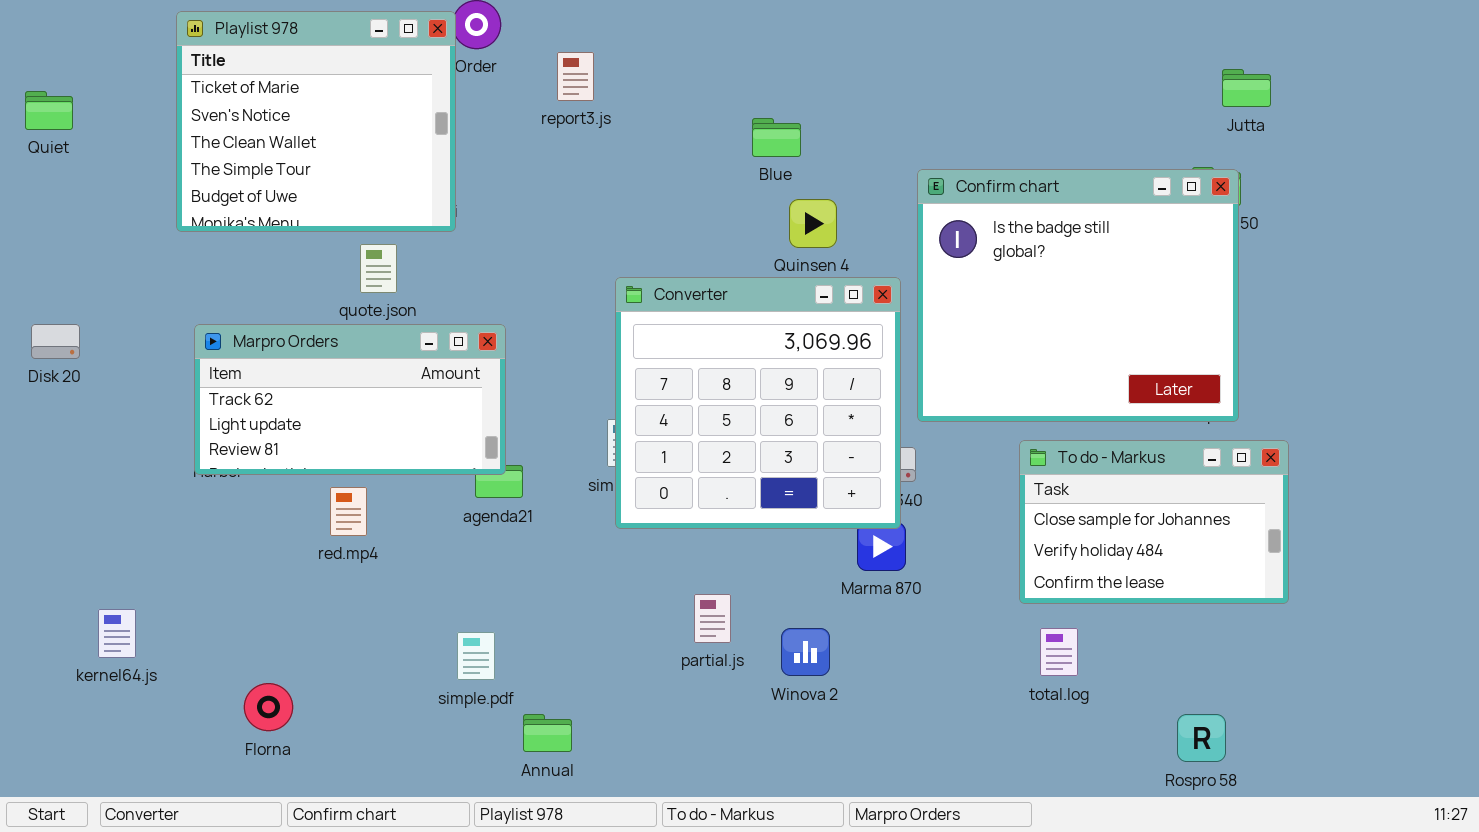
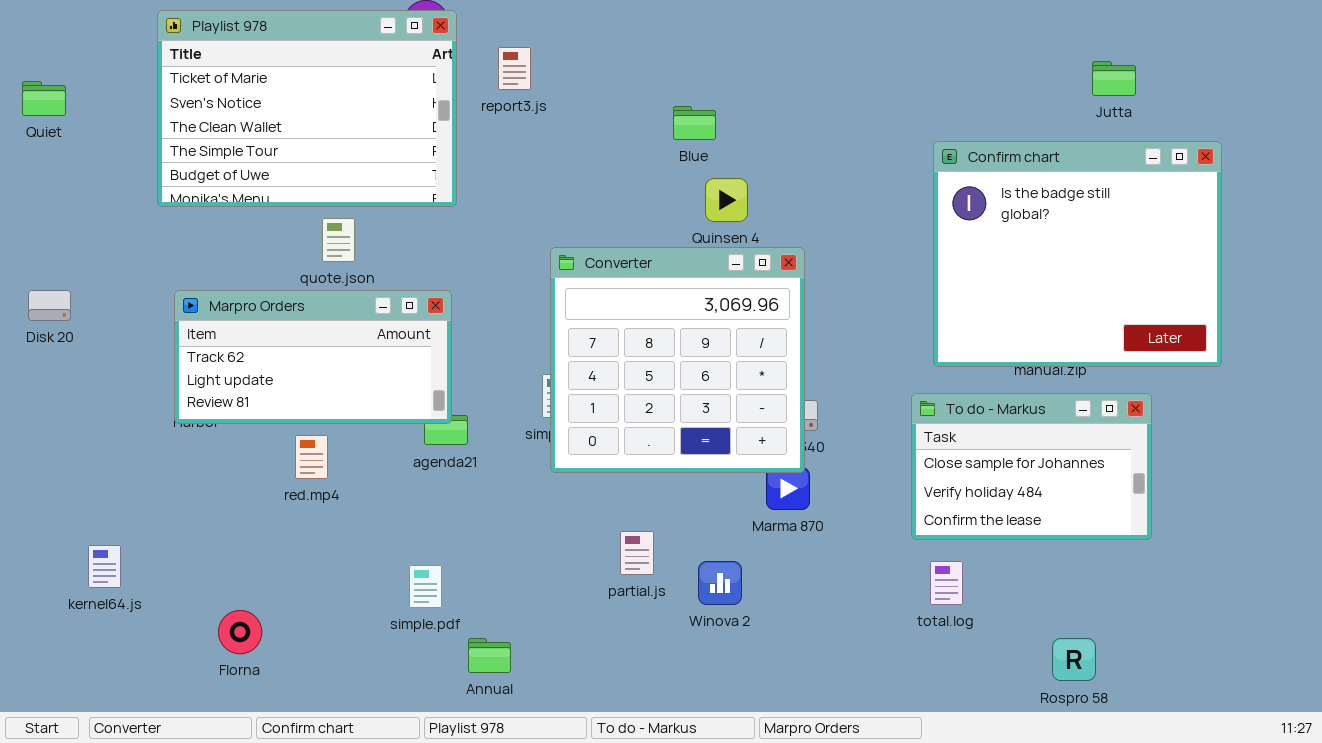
Playlist 978: [176,11,456,232] -> [157,10,457,207], resized
Confirm chart: [917,169,1239,422] -> [933,141,1222,367], moved

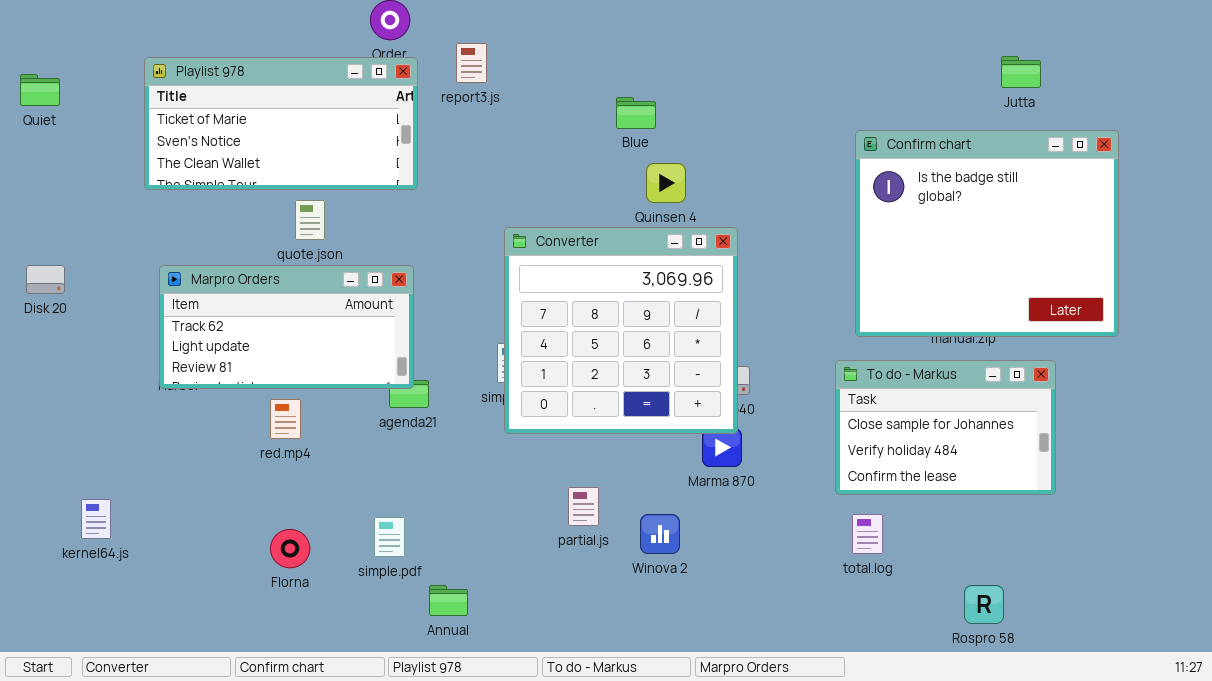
Playlist 978: [157,10,457,207] -> [144,57,418,190], resized
Florna: [218,610,262,654] -> [270,529,310,568], moved

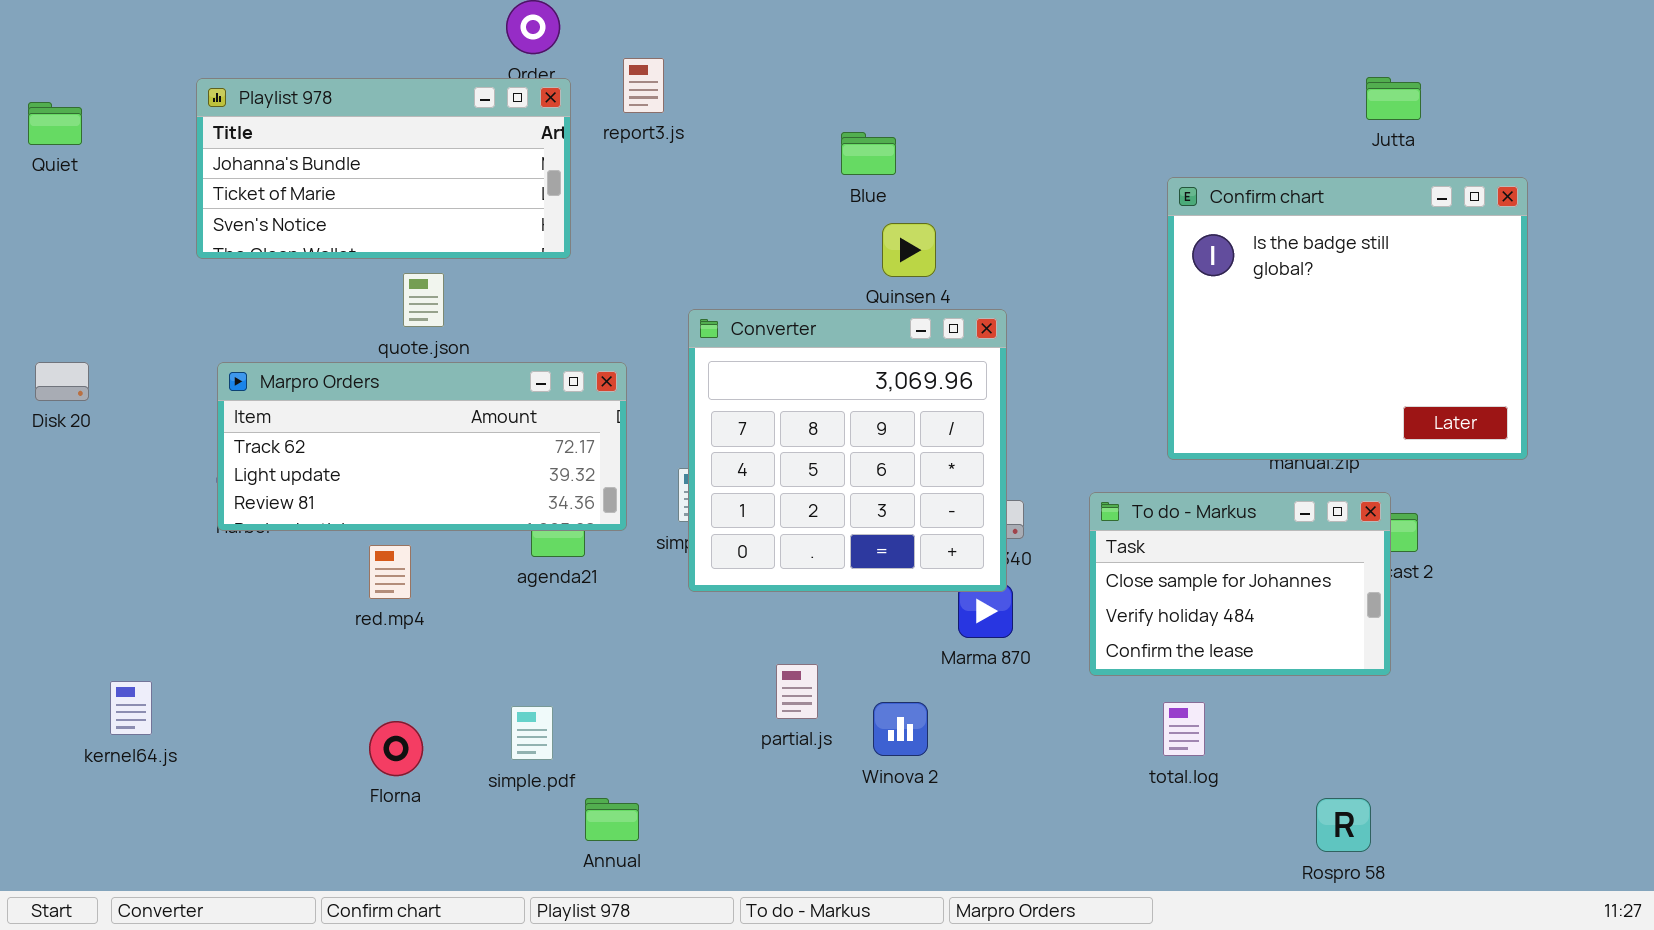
Playlist 978: [144,57,418,190] -> [196,78,571,259], scrolled up 1 row
Marpro Orders: [159,265,414,389] -> [217,362,627,531], resized
To do - Markus: [835,360,1056,495] -> [1089,492,1391,676], moved

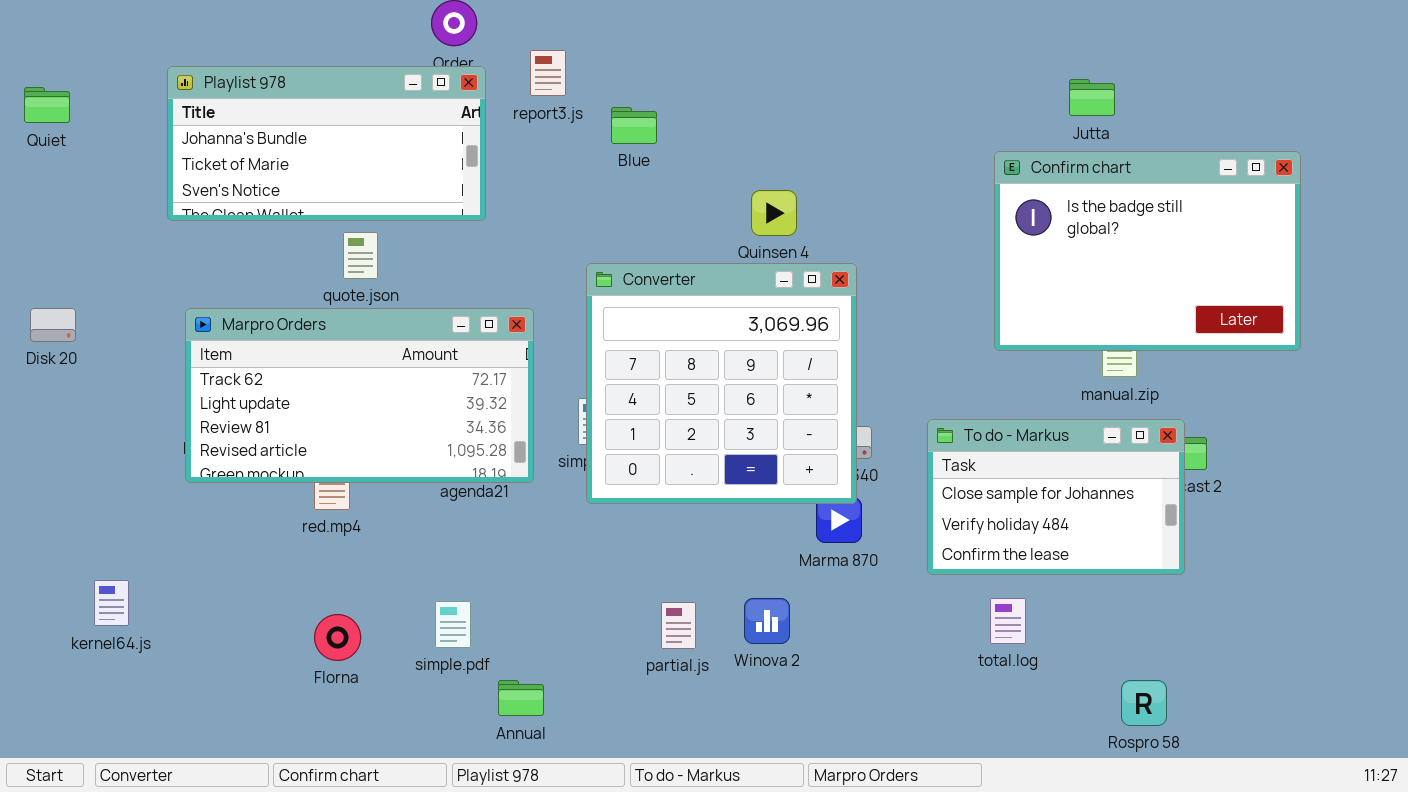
Jutta: [1366,77,1421,120] -> [1069,79,1115,116], moved
Blue: [841,132,896,175] -> [611,107,657,144], moved
Confirm chart: [1167,177,1528,460] -> [994,151,1301,351], resized
Marpro Orders: [217,362,627,531] -> [185,308,534,483], resized
partial.js: [776,664,818,719] -> [661,602,696,649], moved

